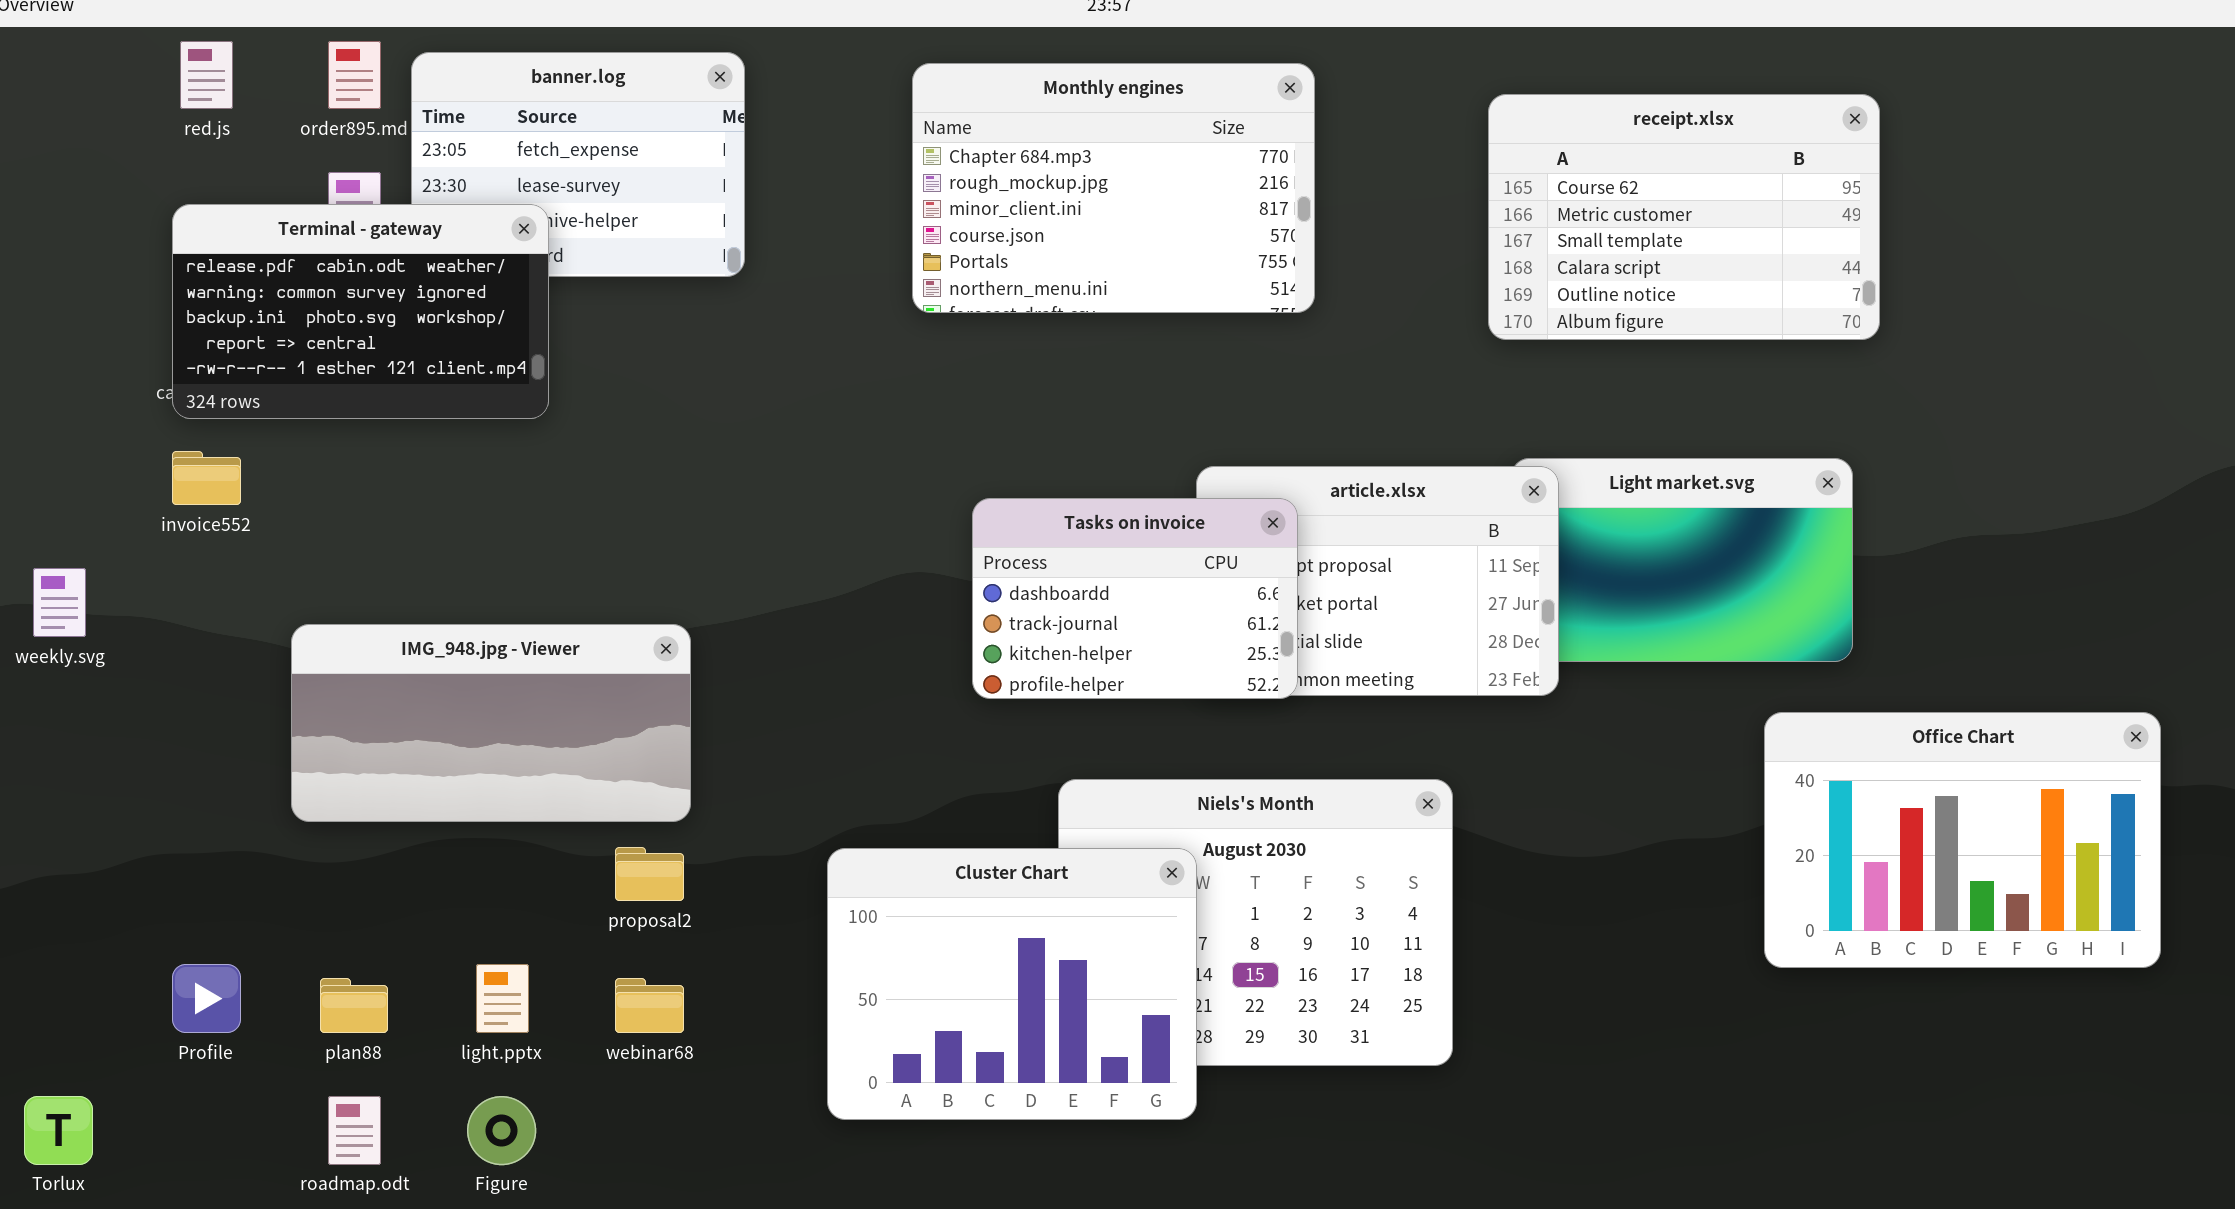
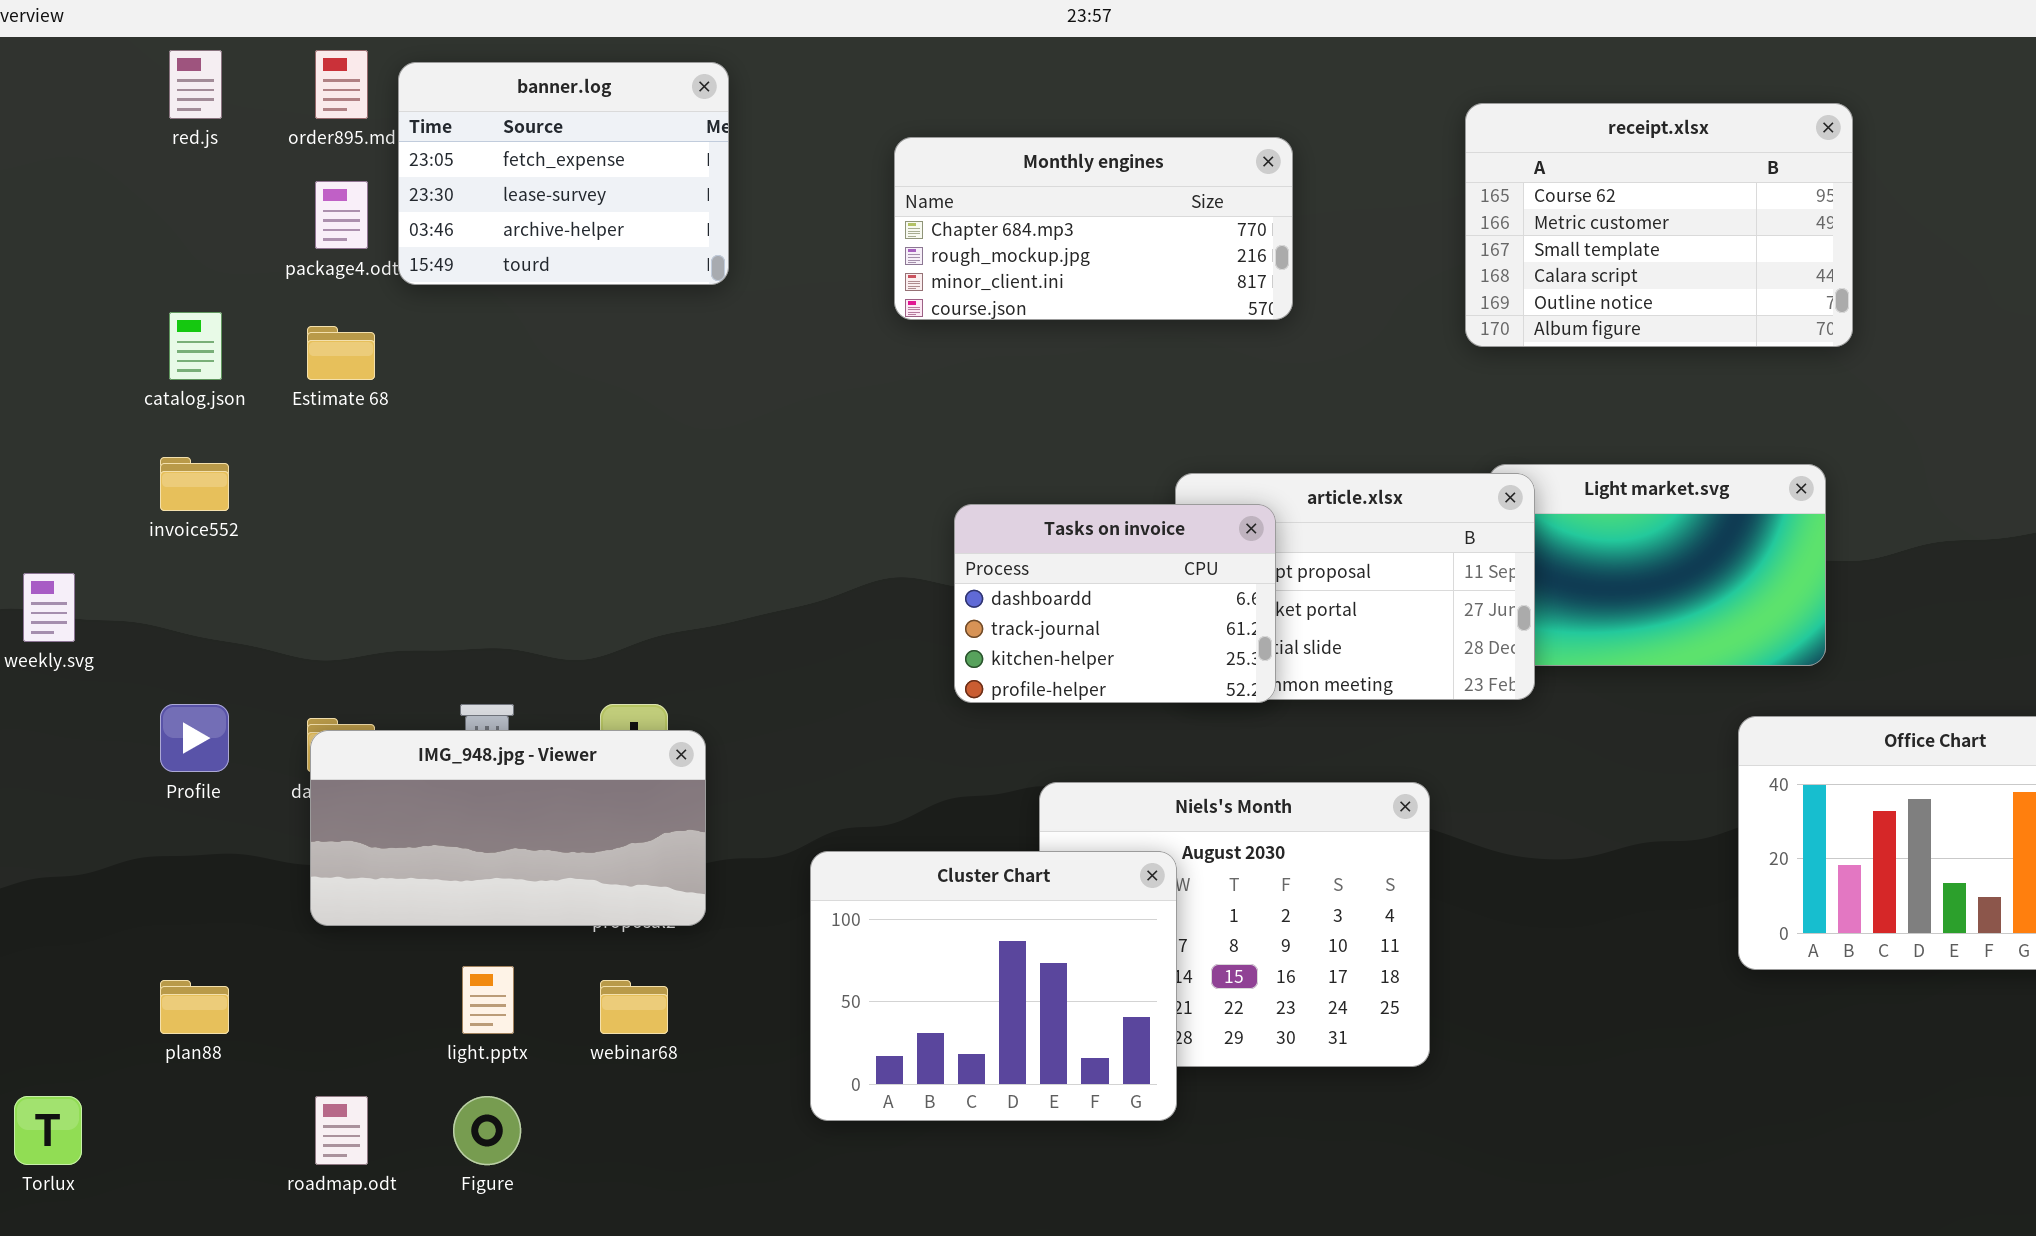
Monthly engines: [912,63,1315,313] -> [894,137,1293,320], resized
Terminal - gateway: [172,204,549,419] -> none, closed
IMG_948.jpg - Viewer: [291,624,691,822] -> [310,730,706,926], moved
Profile: [172,964,241,1033] -> [160,704,229,772], moved
plan88: [320,978,388,1033] -> [160,980,229,1034], moved

